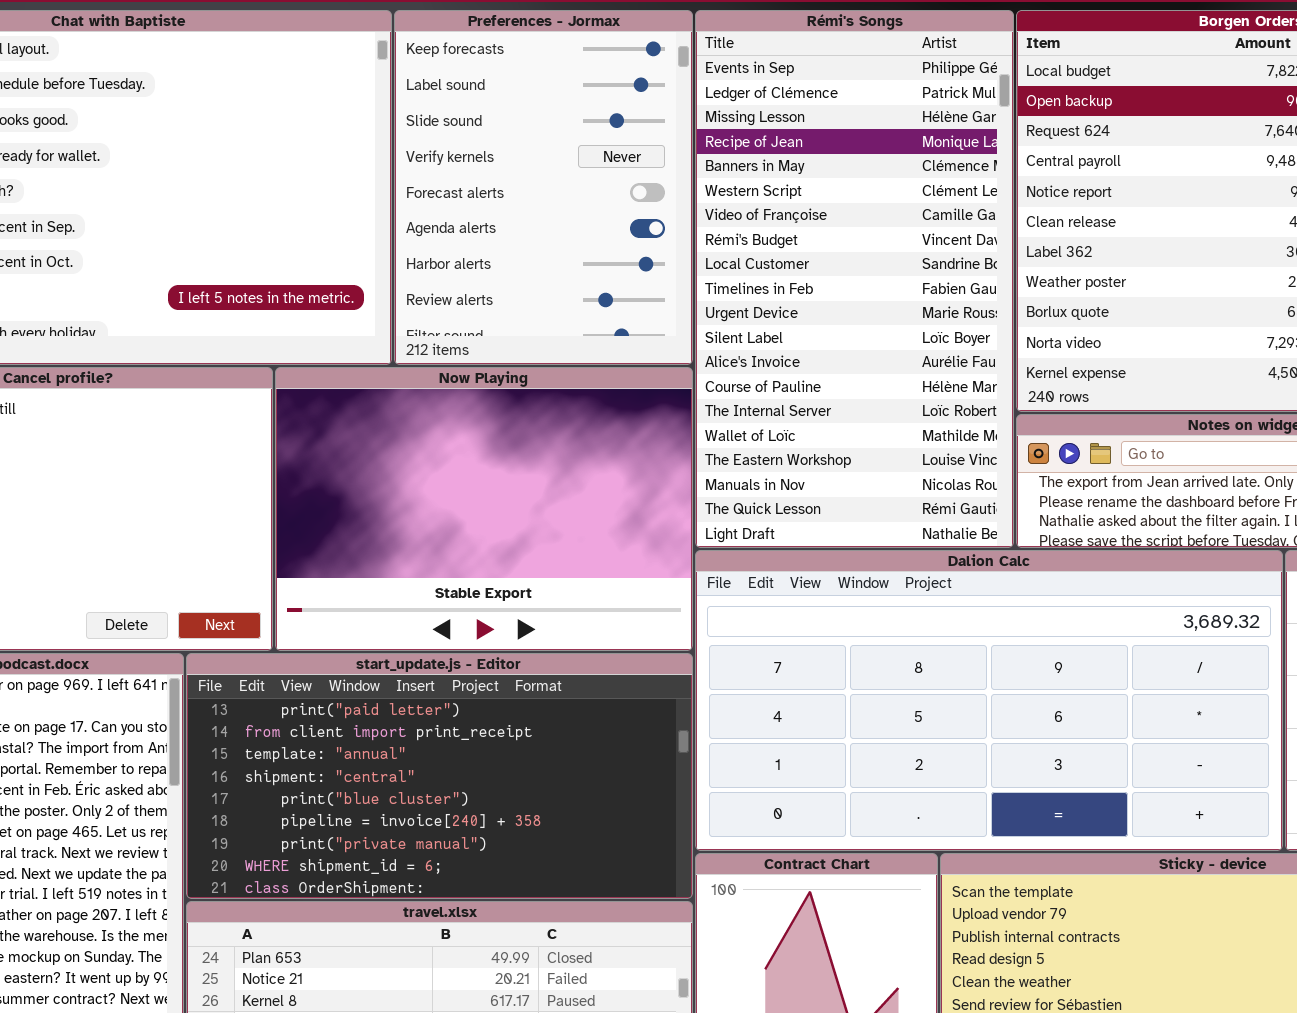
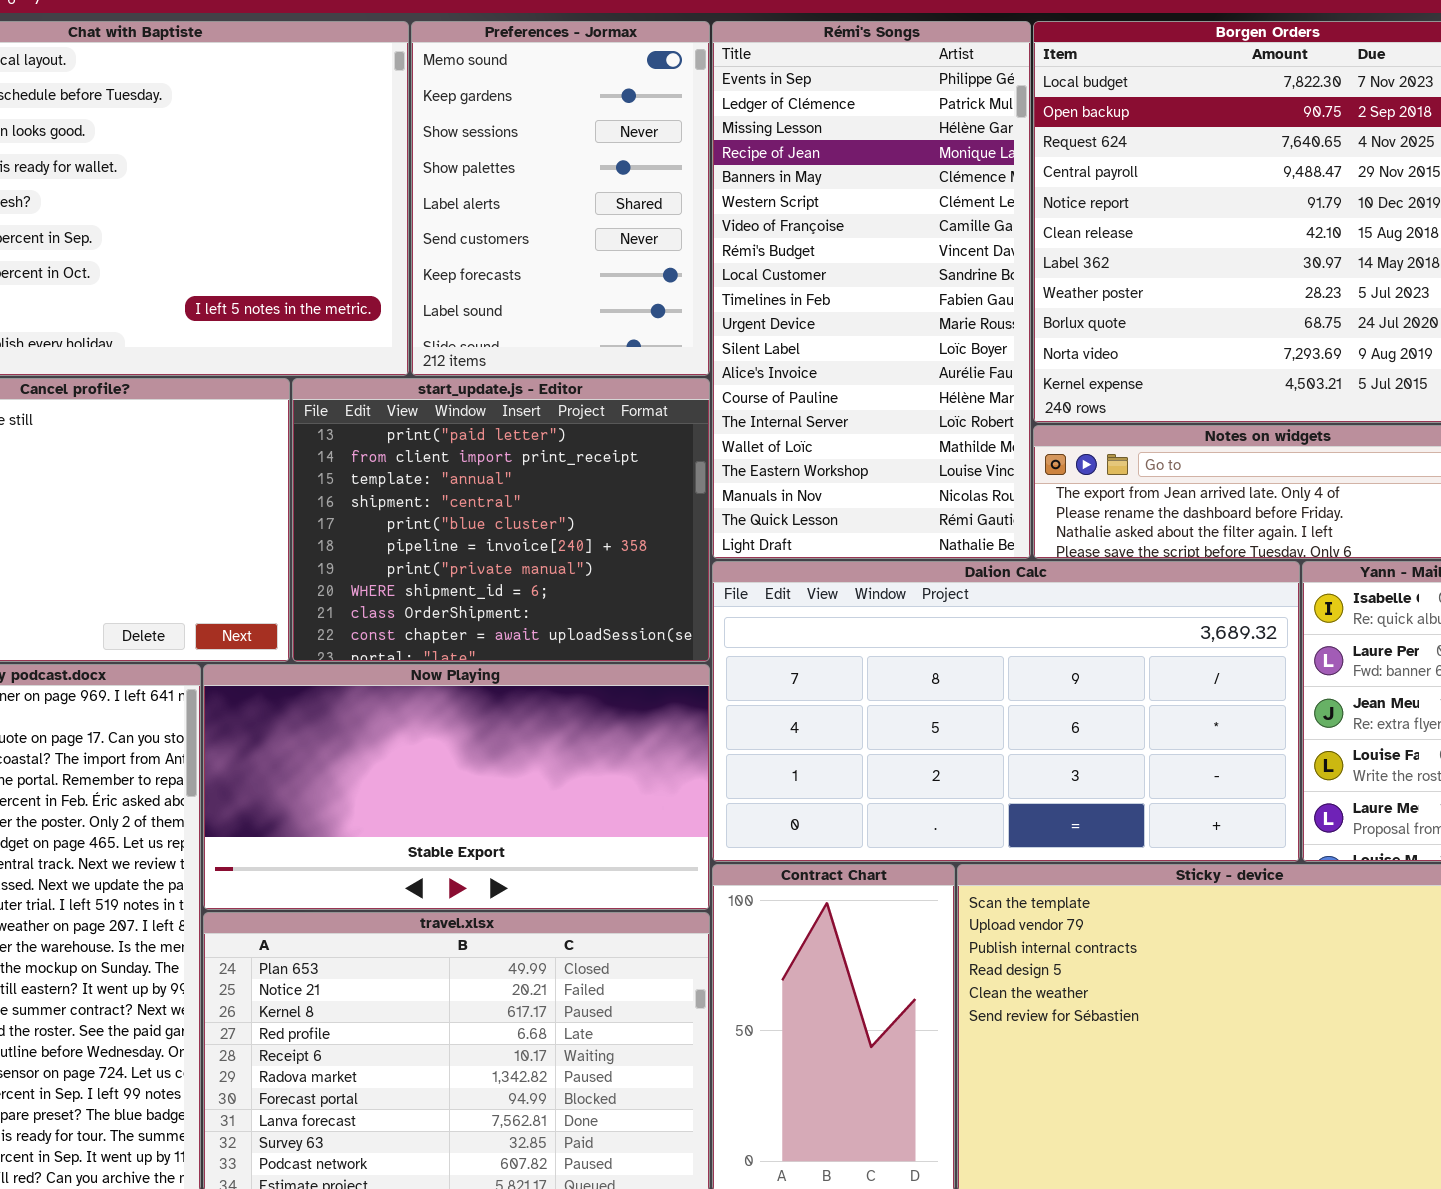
Preferences - Jormax: [394,10,693,365] -> [411,21,710,376], scrolled up 6 rows
Now Playing: [275,367,693,651] -> [203,664,710,910], moved, resized
start_update.js - Editor: [186,653,693,899] -> [292,378,710,662], moved, resized

